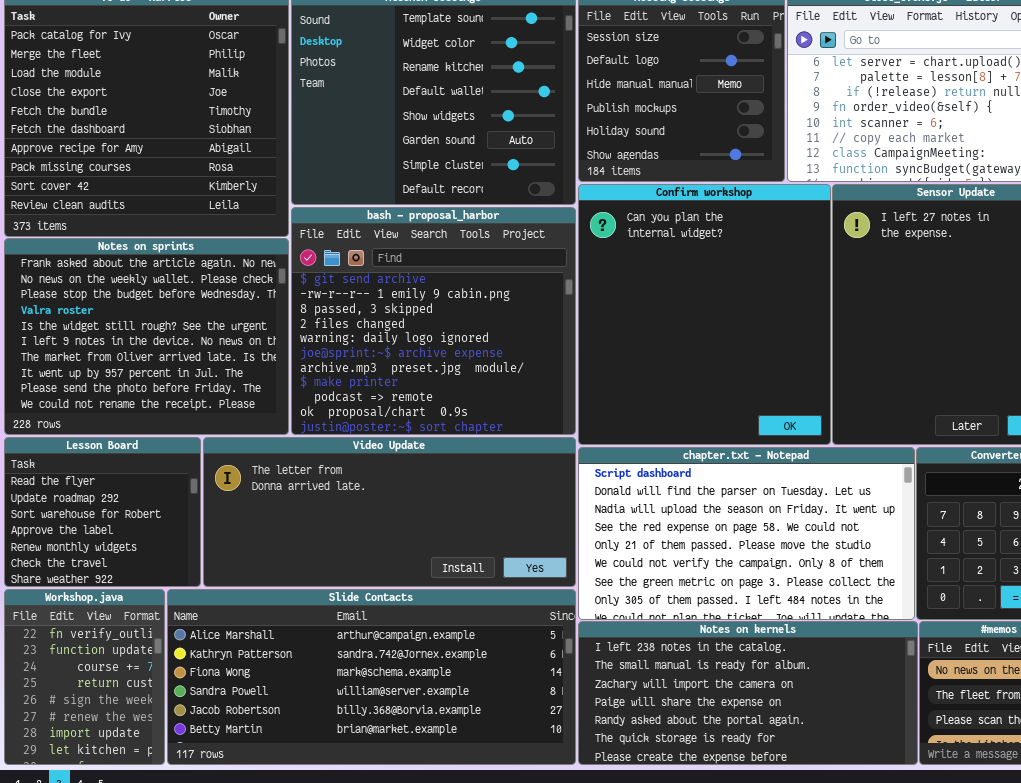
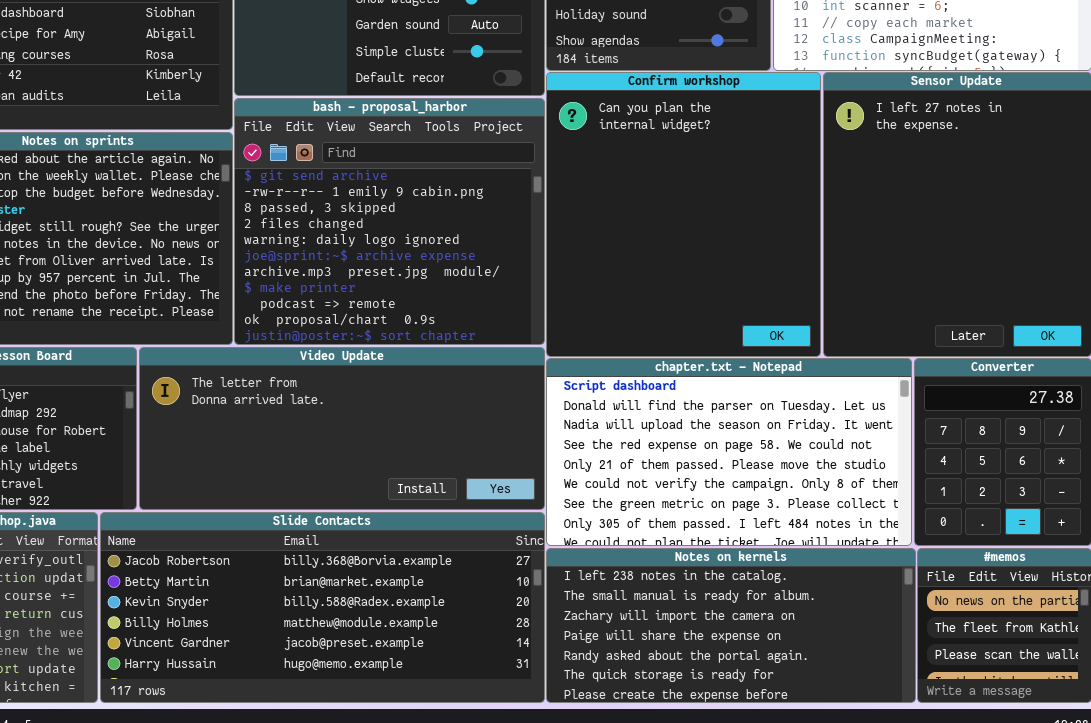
Slide Contacts: [167,589,576,765] -> [100,512,545,703], scrolled down 4 rows

